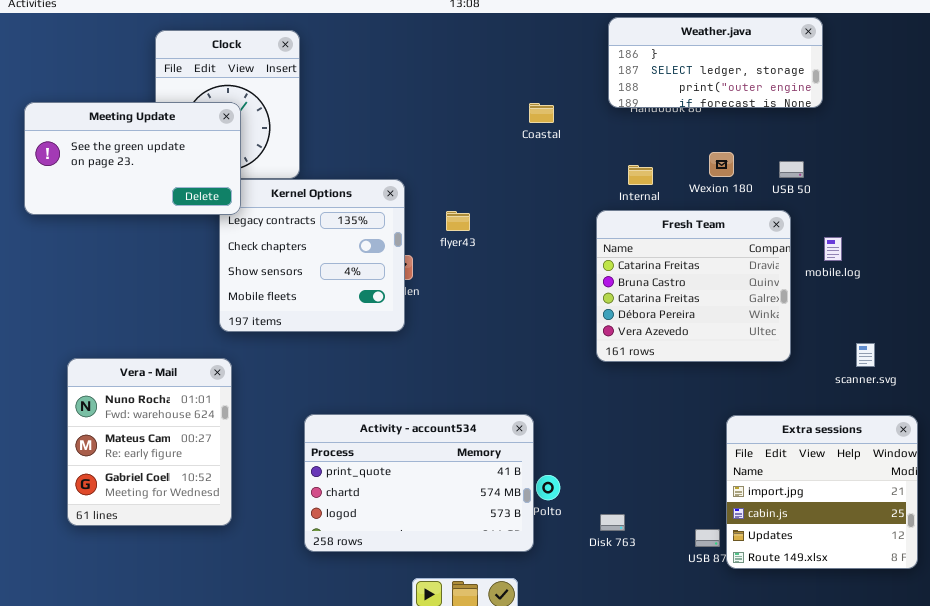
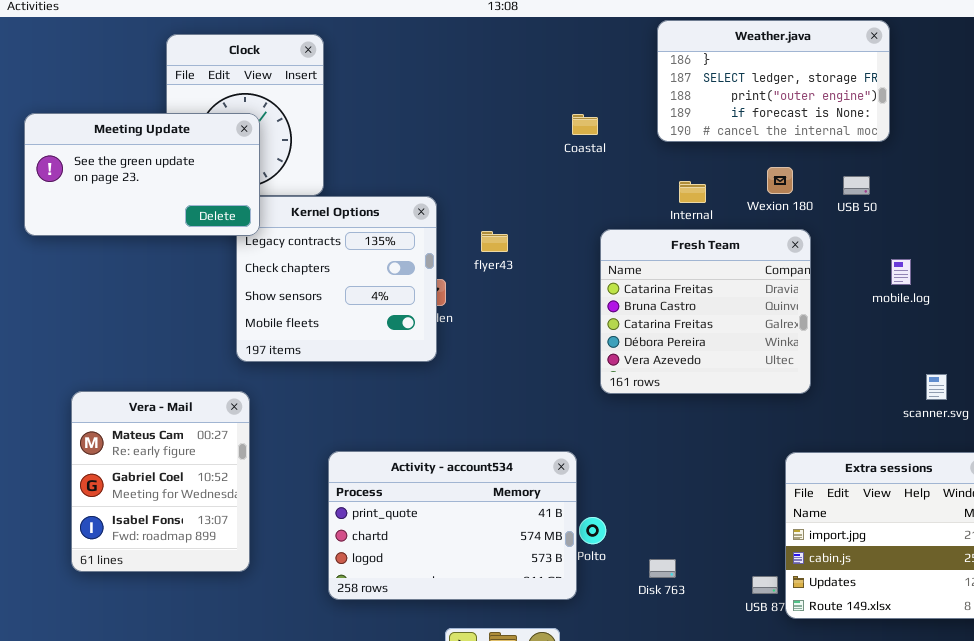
Weather.java: [608,17,823,108] -> [657,20,890,142], resized
Fresh Team: [596,210,791,362] -> [600,229,811,394], moved
Vera - Mail: [67,358,232,526] -> [71,391,250,572], scrolled down 1 row

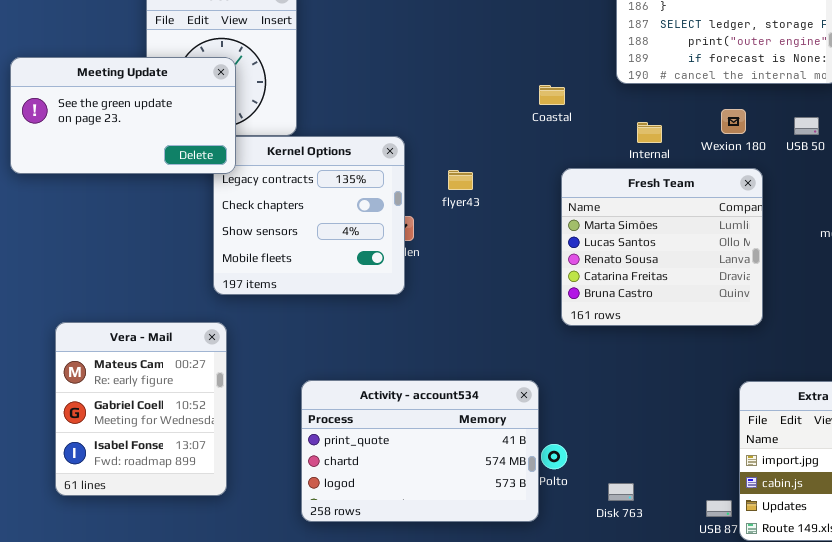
Coastal: [572,114,598,135] -> [539,85,565,105], moved
Fresh Team: [600,229,811,394] -> [561,168,763,326], scrolled up 3 rows

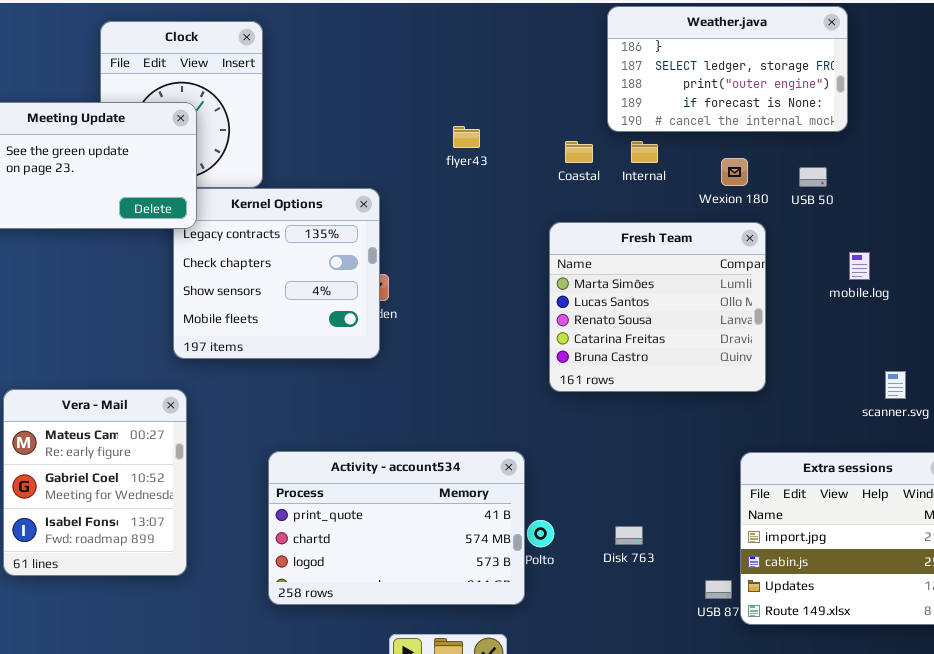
Coastal: [539,85,565,105] -> [565,141,593,163], moved
Internal: [637,122,662,143] -> [631,141,658,163], moved
flyer43: [448,170,473,190] -> [453,126,480,148], moved
Disk 763: [608,483,634,501] -> [615,526,643,545], moved

